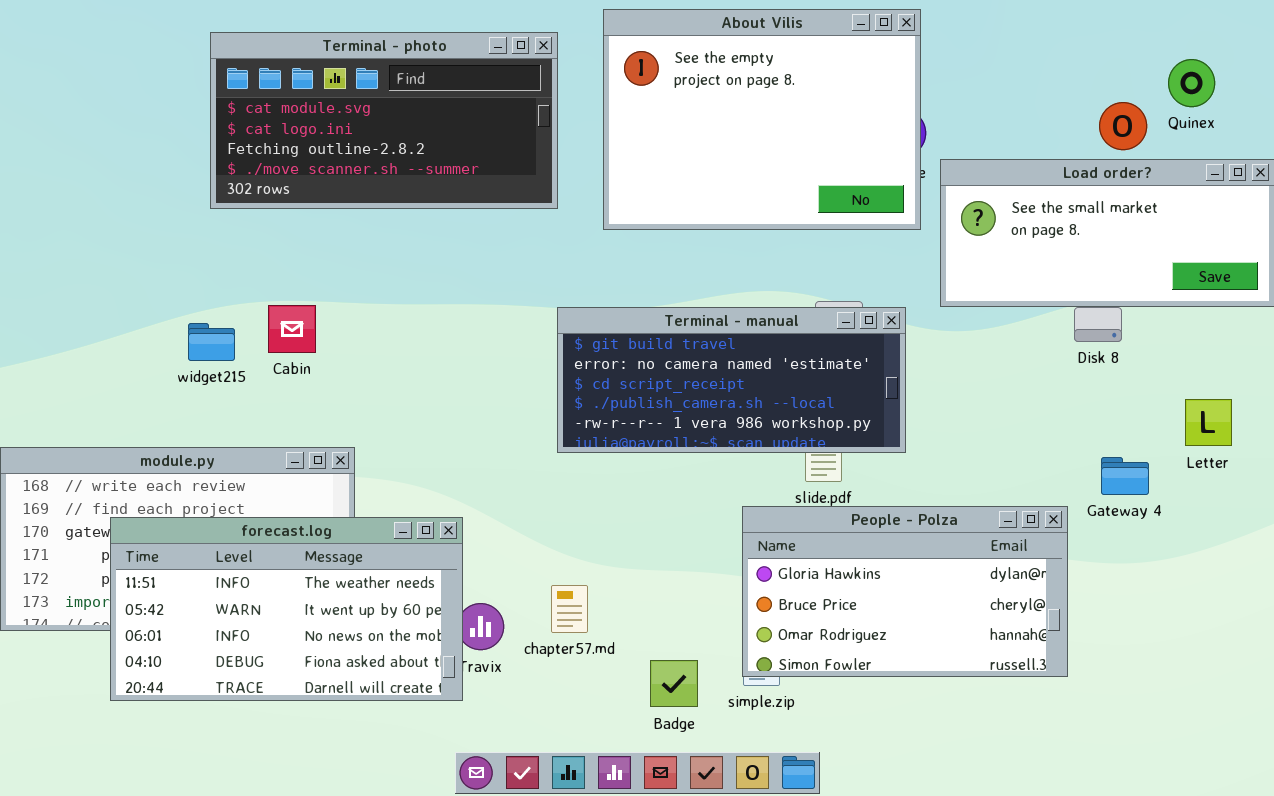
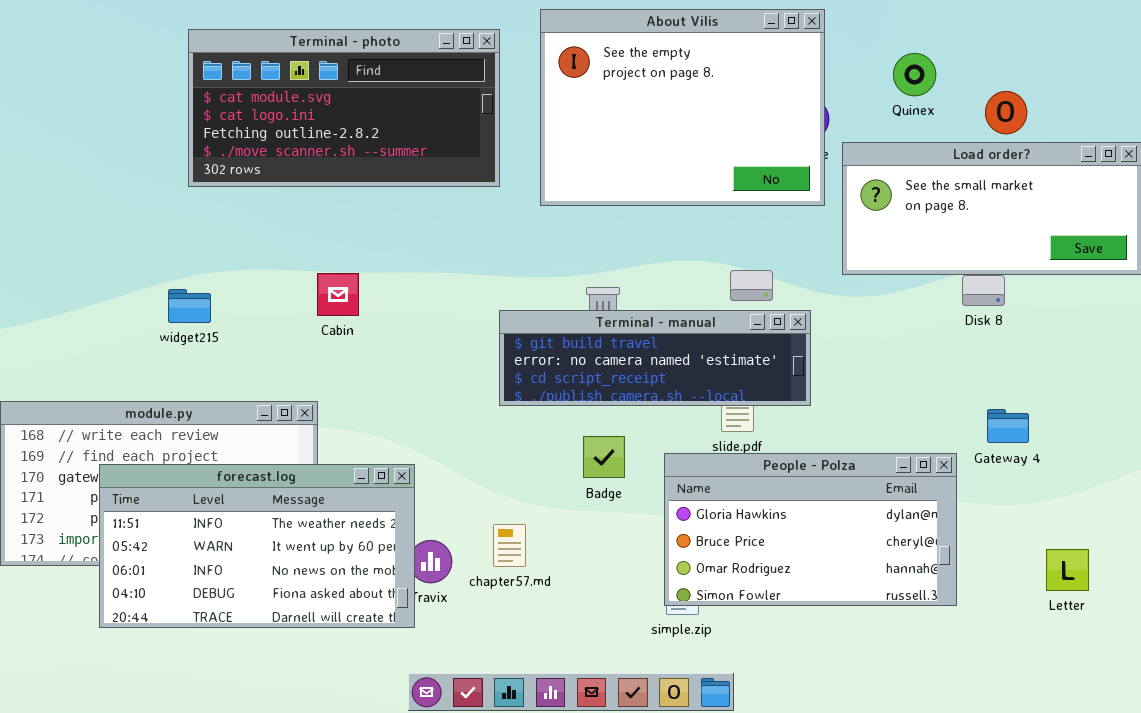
Quinex: [1168,59,1215,107] -> [893,53,936,96], moved
Cabin: [268,305,316,353] -> [317,273,359,316], moved
Terminal - manual: [557,307,906,453] -> [499,310,811,406], resized
Letter: [1185,399,1232,446] -> [1046,549,1089,591], moved
Badge: [650,660,698,707] -> [583,436,625,478], moved

